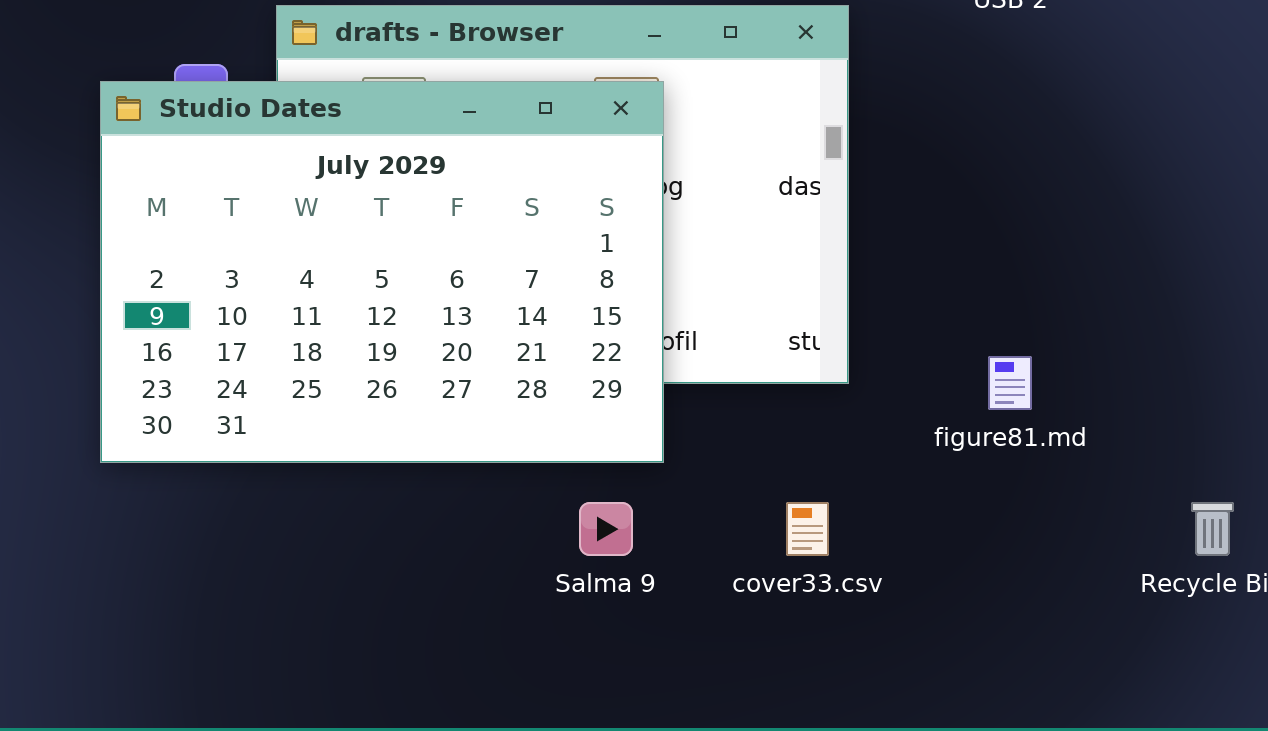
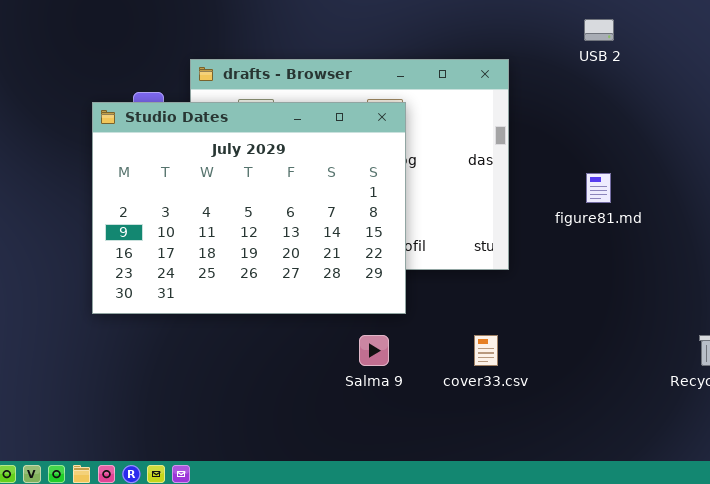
figure81.md: [988,356,1032,410] -> [586,173,611,203], moved

